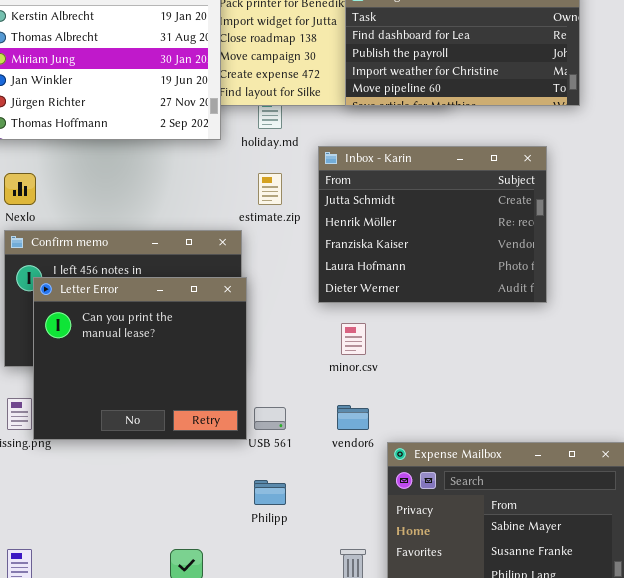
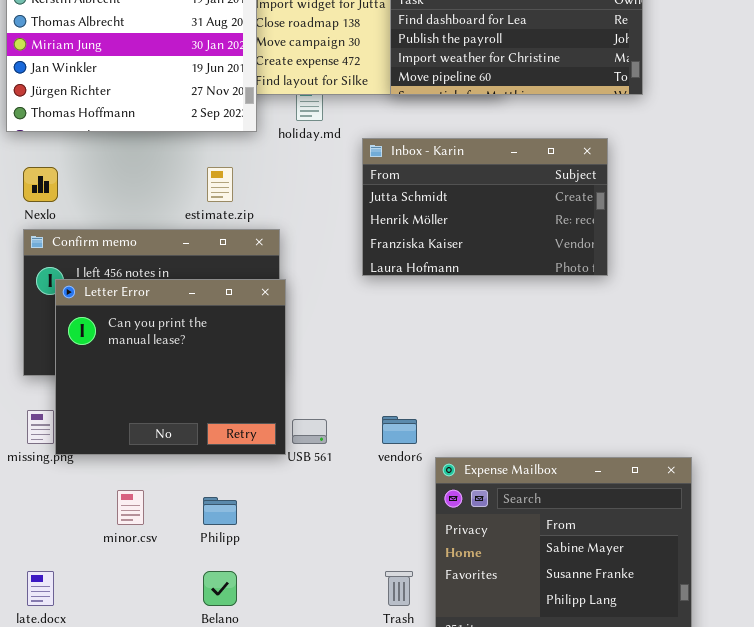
Inbox - Karin: [318,146,547,303] -> [362,138,608,276], resized
estimate.zip: [258,173,282,205] -> [207,167,233,202], moved
minor.csv: [341,323,366,355] -> [117,490,144,525], moved
Philipp: [254,480,286,505] -> [203,497,237,525], moved

